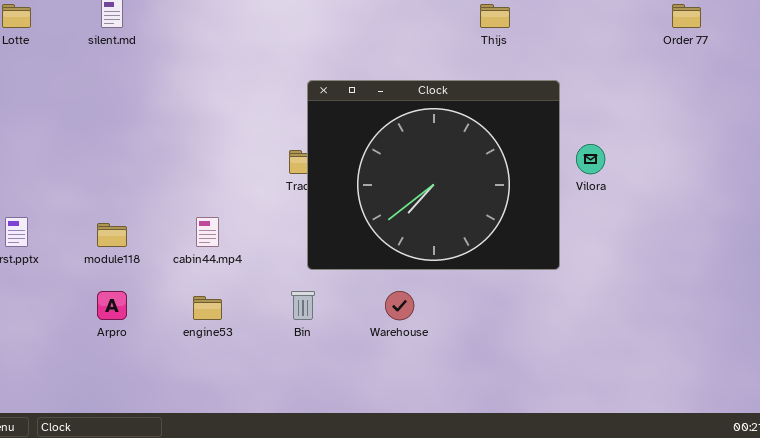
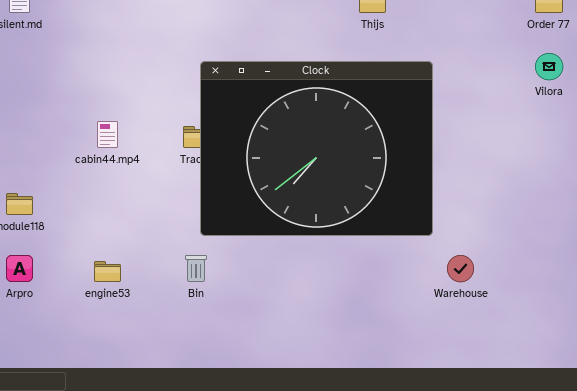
Vilora: [576,144,605,174] -> [535,53,563,80], moved
cabin44.mp4: [196,217,219,247] -> [97,121,118,148], moved
Warehouse: [385,291,414,320] -> [447,255,474,282], moved

